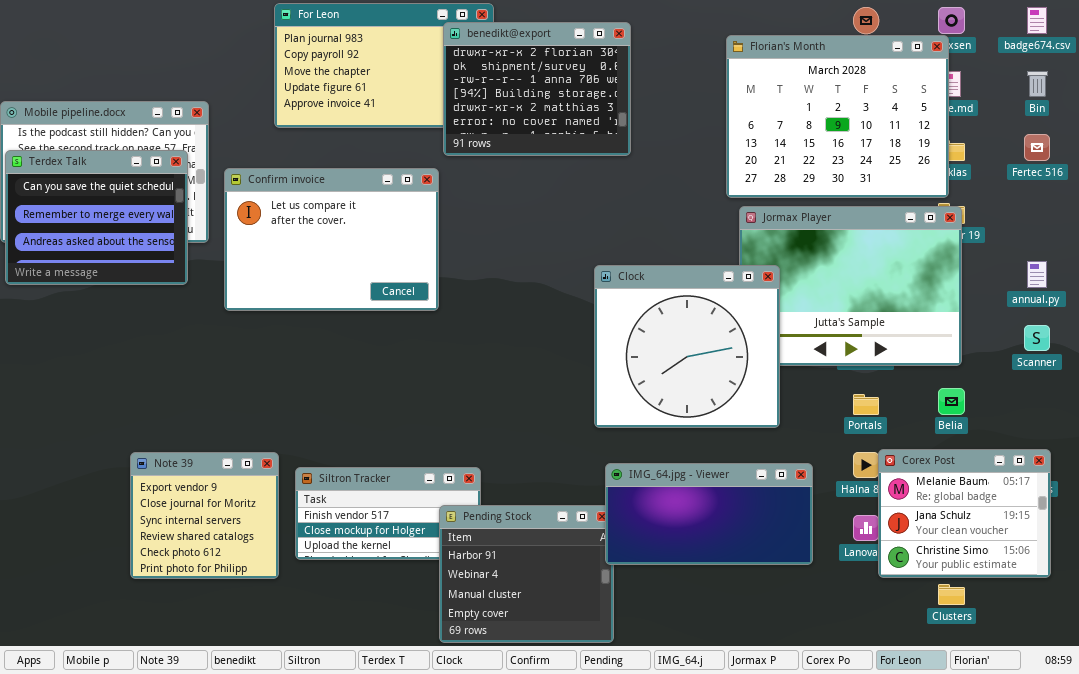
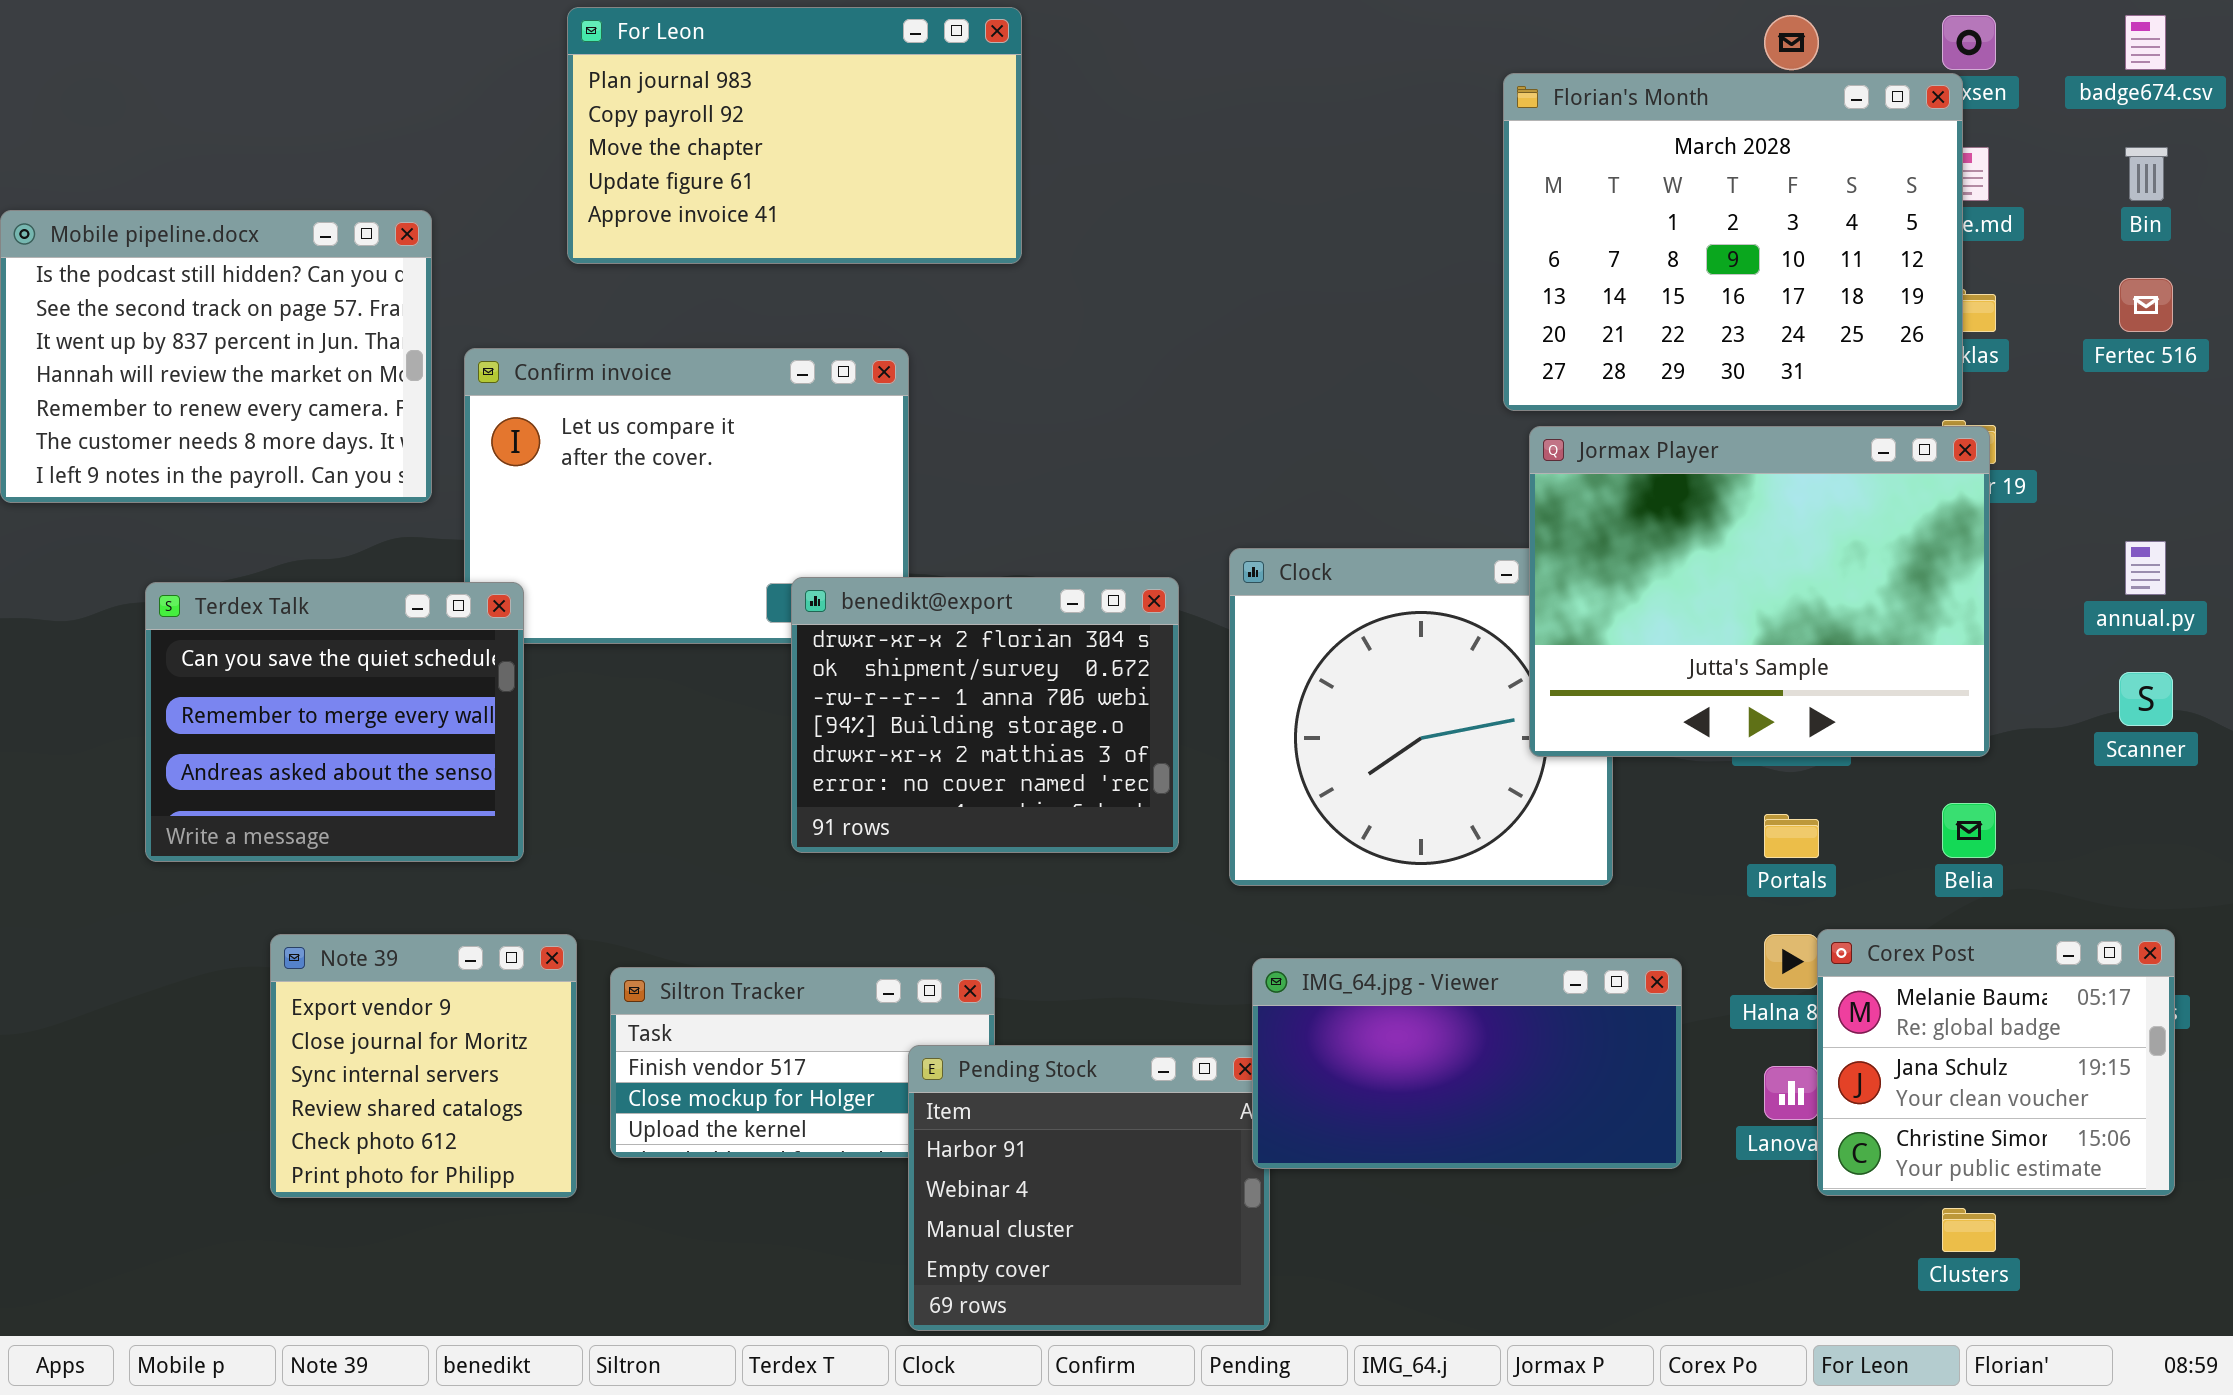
benedikt@export: [443,22,631,156] -> [791,577,1179,853], moved
Terdex Talk: [5,150,188,285] -> [145,582,524,862], moved
Jormax Player: [739,206,962,366] -> [1529,426,1990,757], raised

